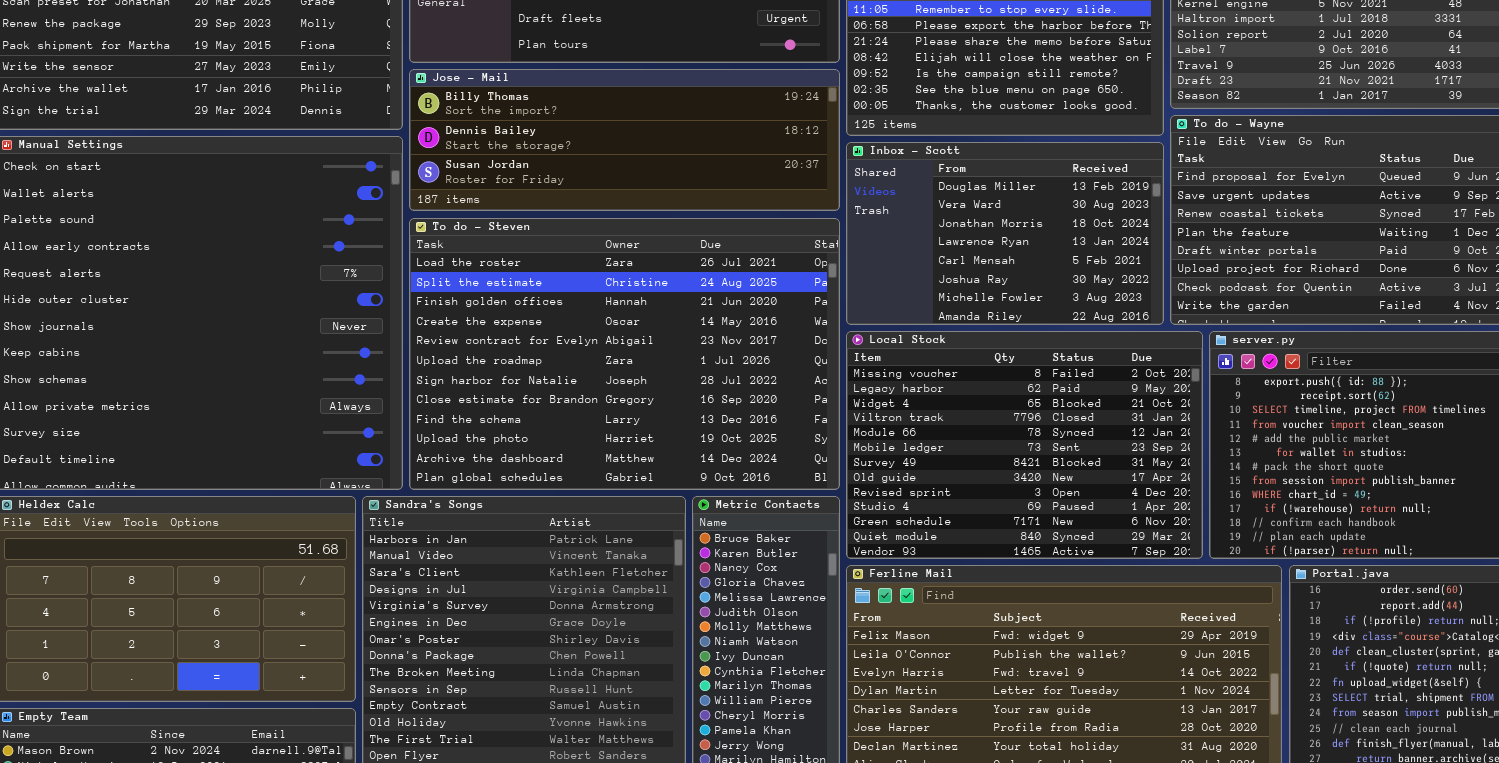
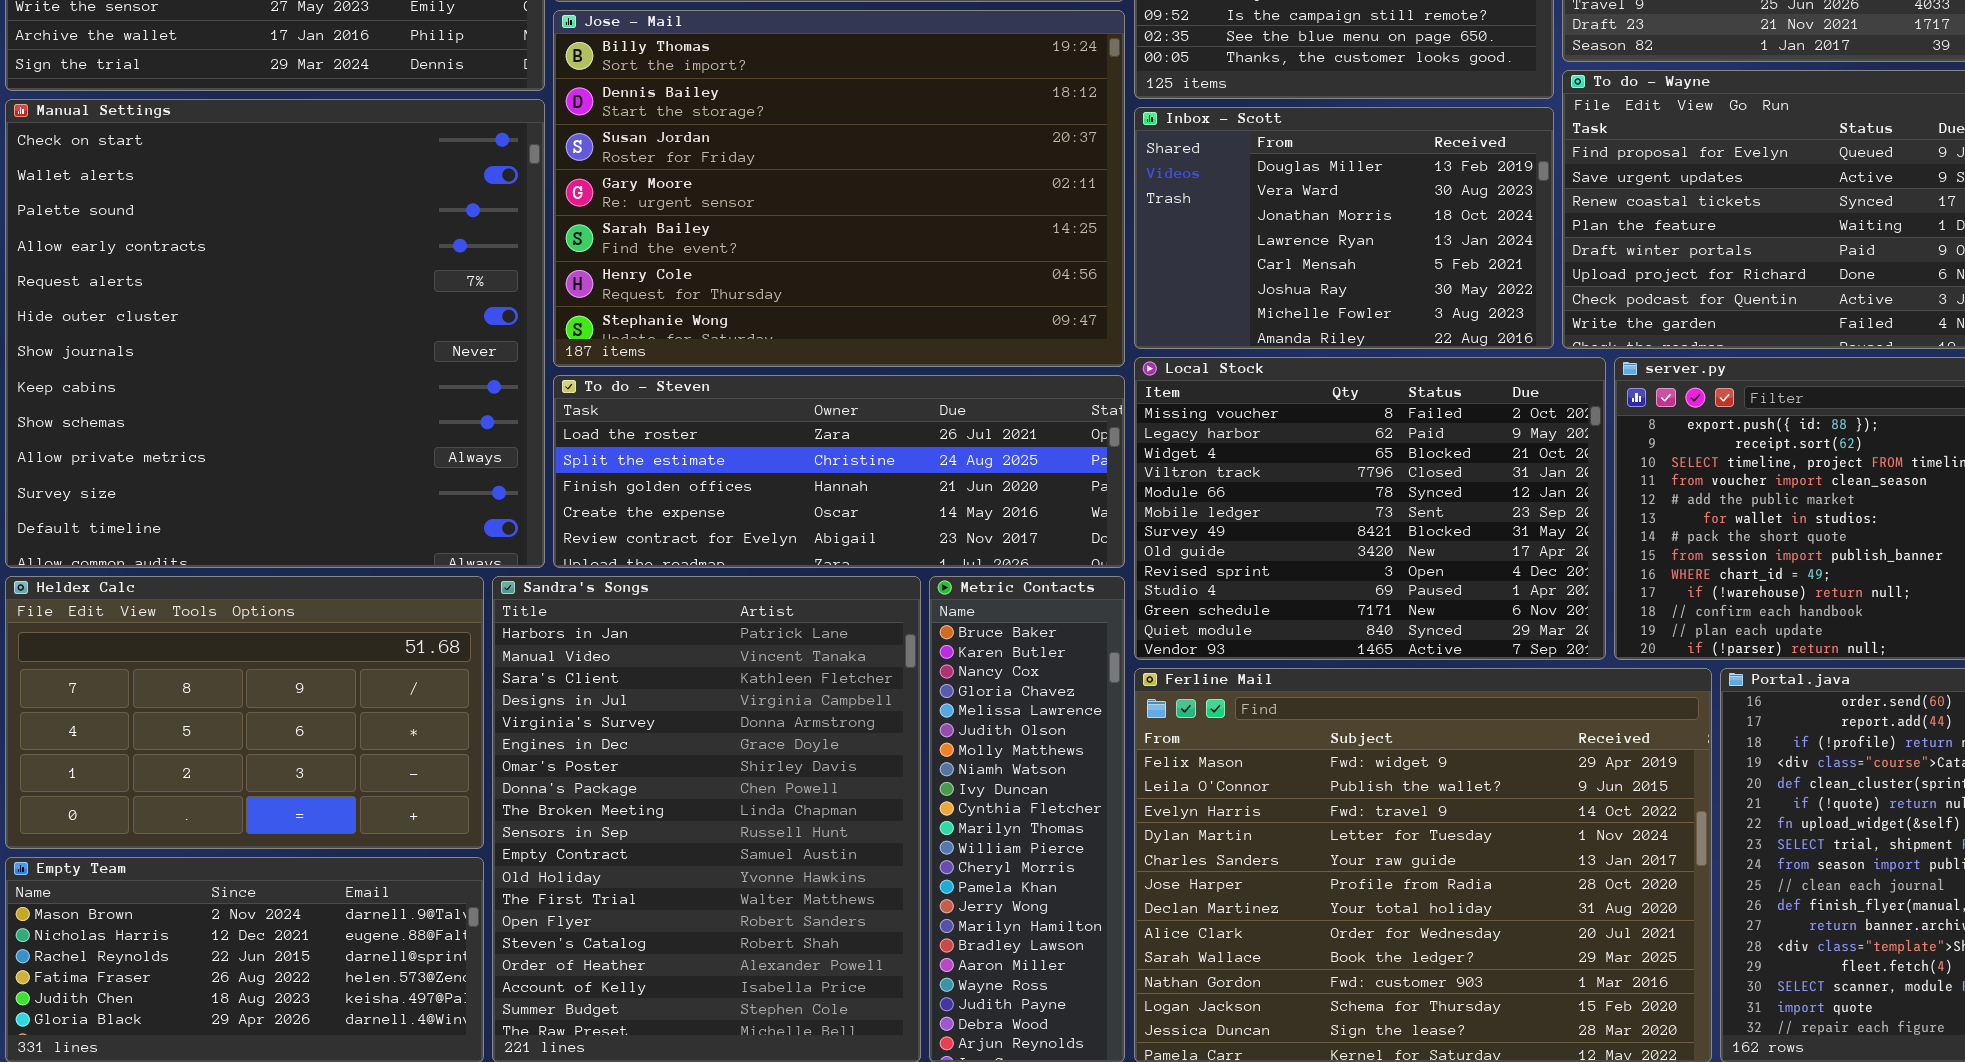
Jose - Mail: [409,69,840,211] -> [553,10,1125,367], resized
To do - Steven: [409,218,840,490] -> [553,375,1125,568], resized

